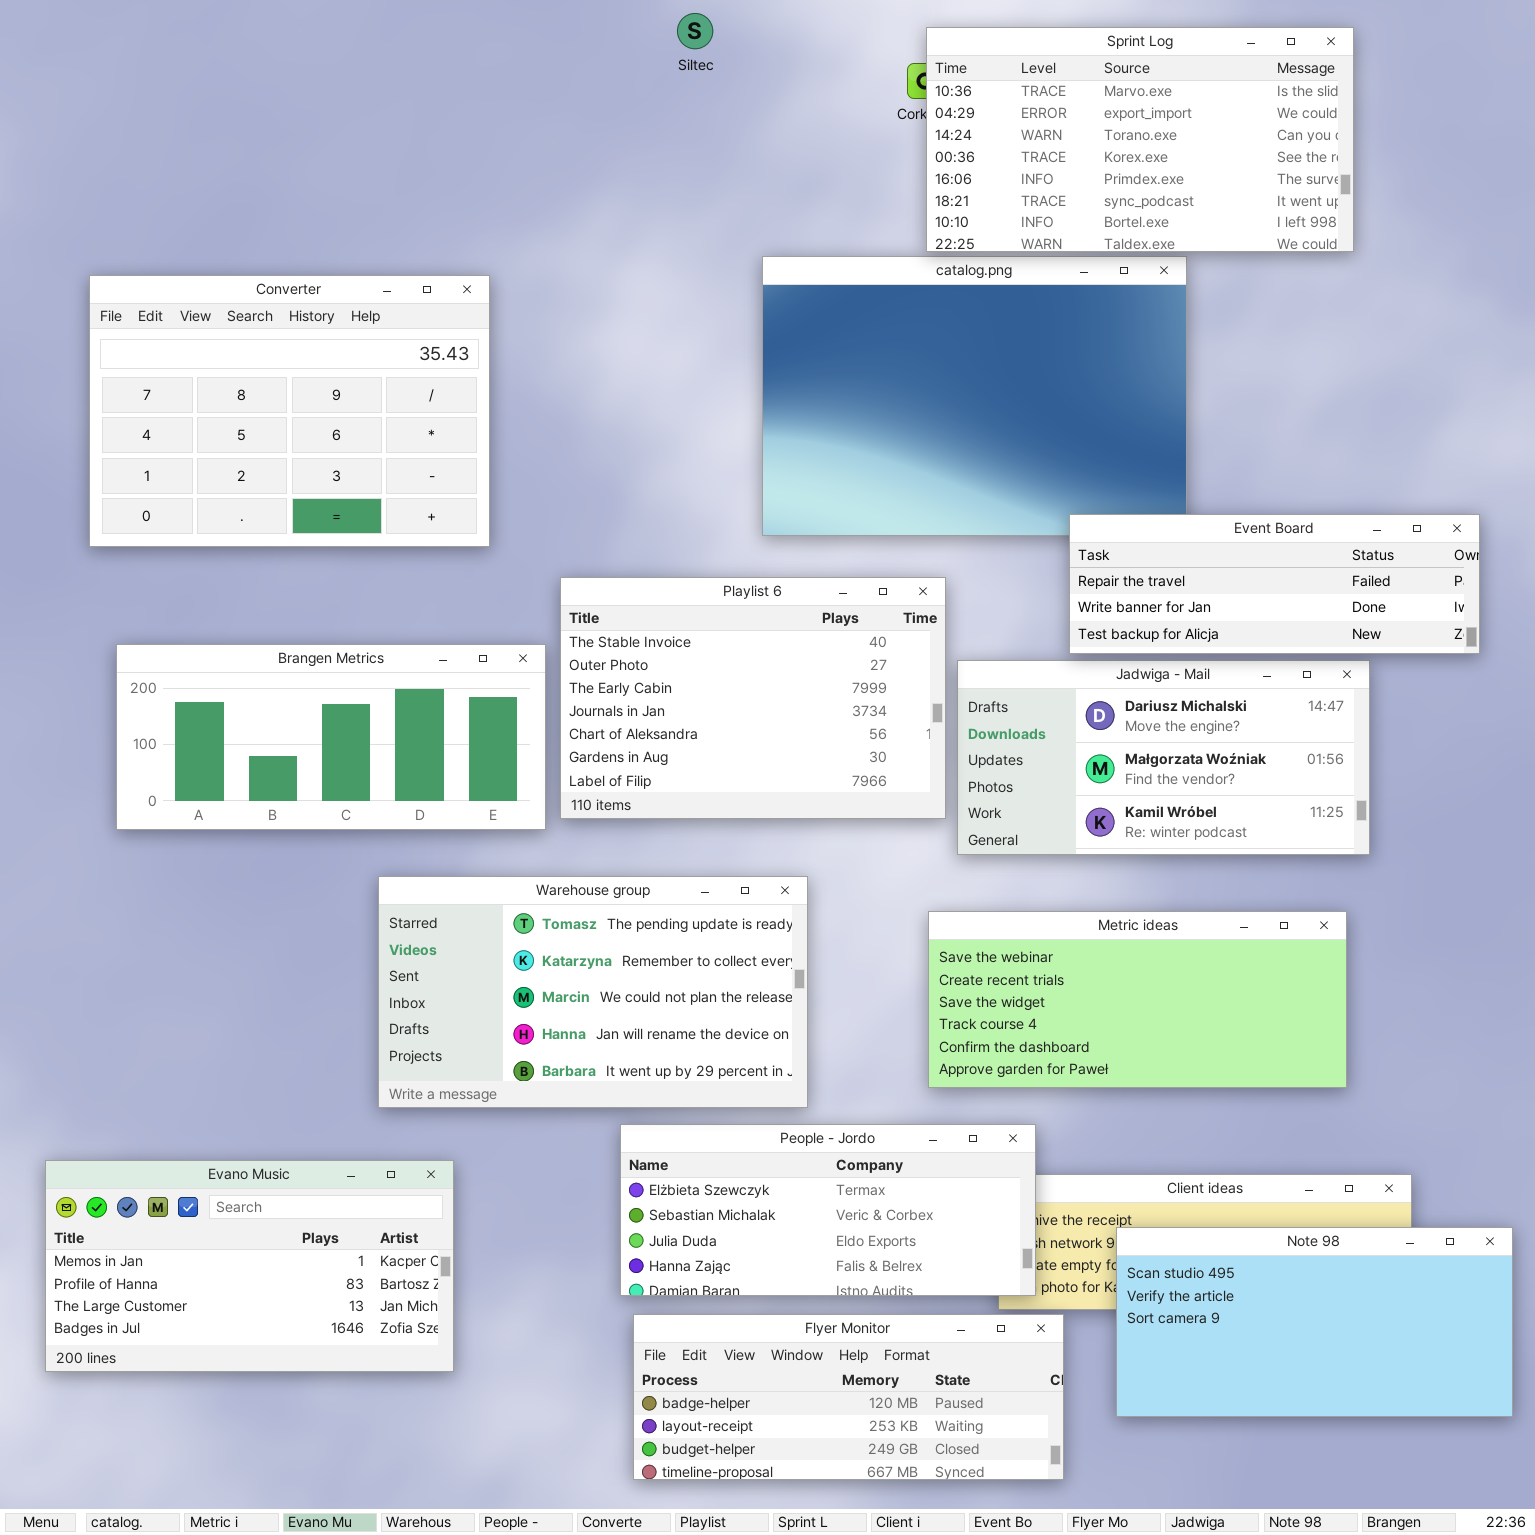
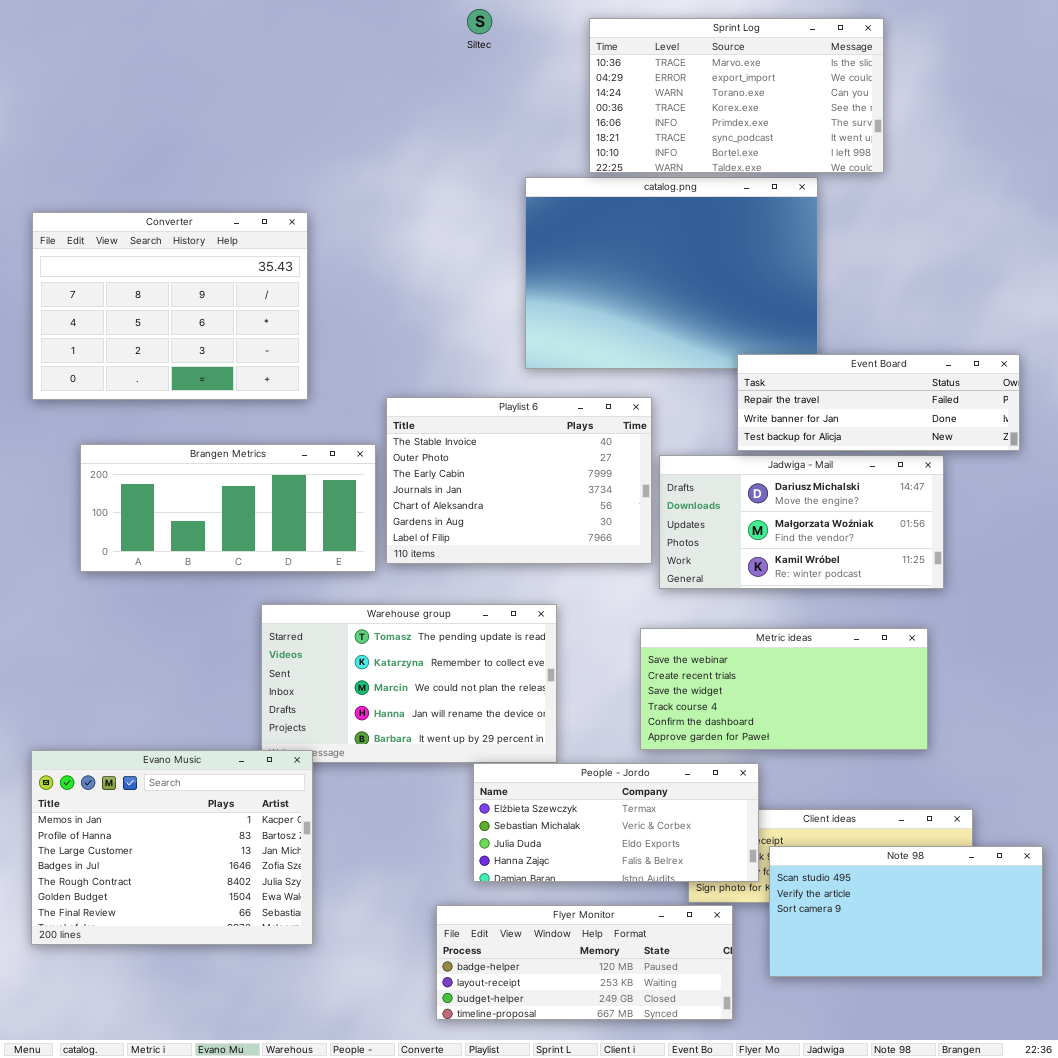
Sprint Log: [926,27,1354,252] -> [589,18,884,173], moved
Converter: [89,275,490,547] -> [32,212,308,400], moved
People - Jordo: [620,1124,1036,1296] -> [473,763,759,882], moved
Evano Music: [45,1160,454,1372] -> [31,750,313,945], resized

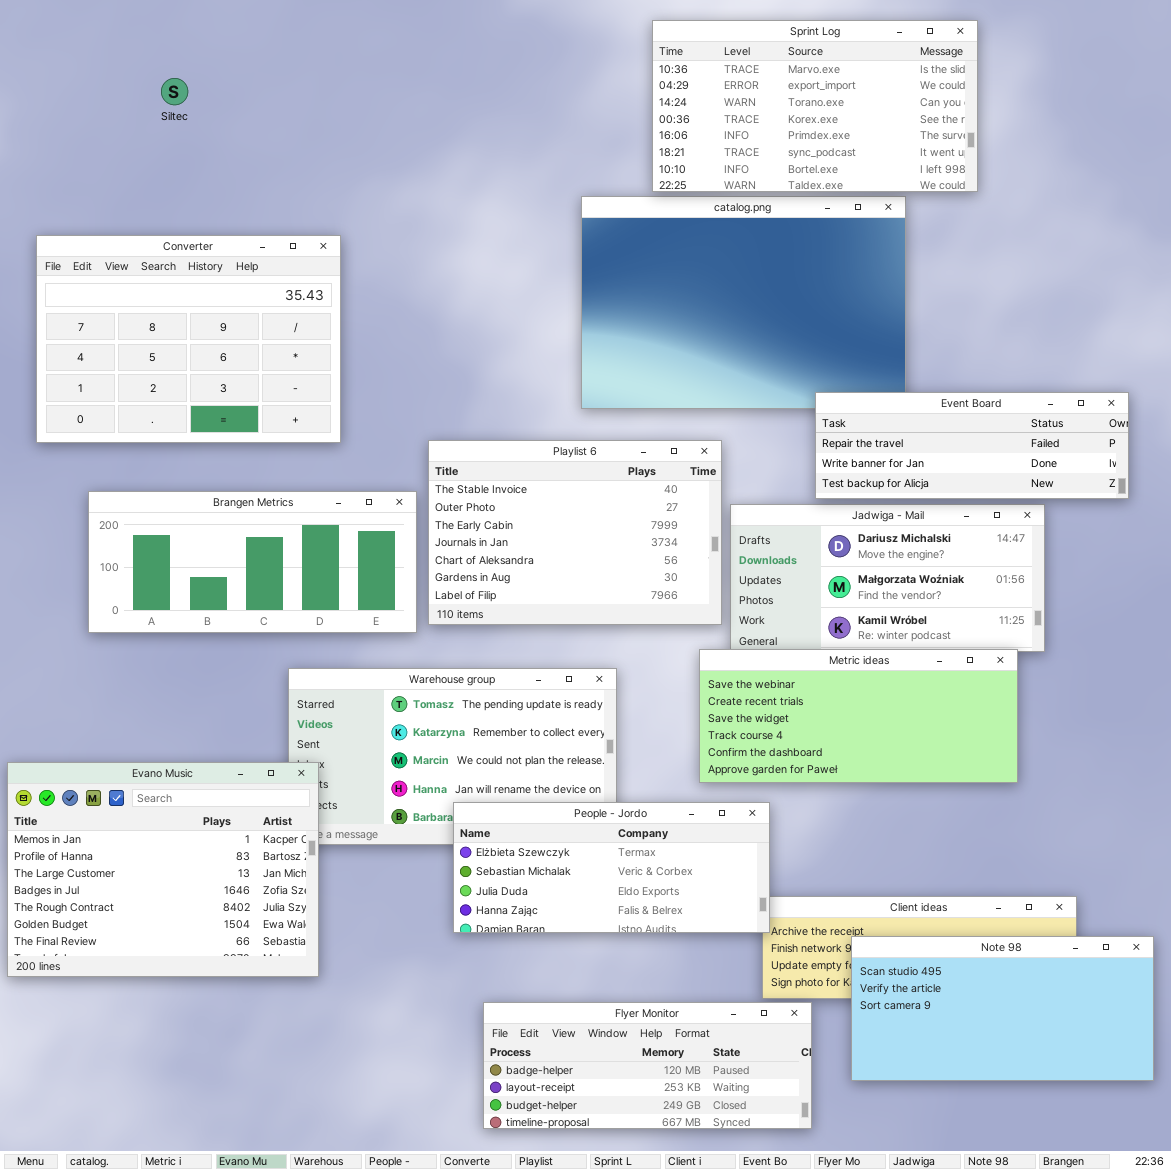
Siltec: [467,9,492,34] -> [161,78,188,105], moved
Metric ideas: [640,628,928,750] -> [699,649,1018,783], moved
Evano Music: [31,750,313,945] -> [7,762,319,977], moved
People - Jordo: [473,763,759,882] -> [453,802,770,933], moved

